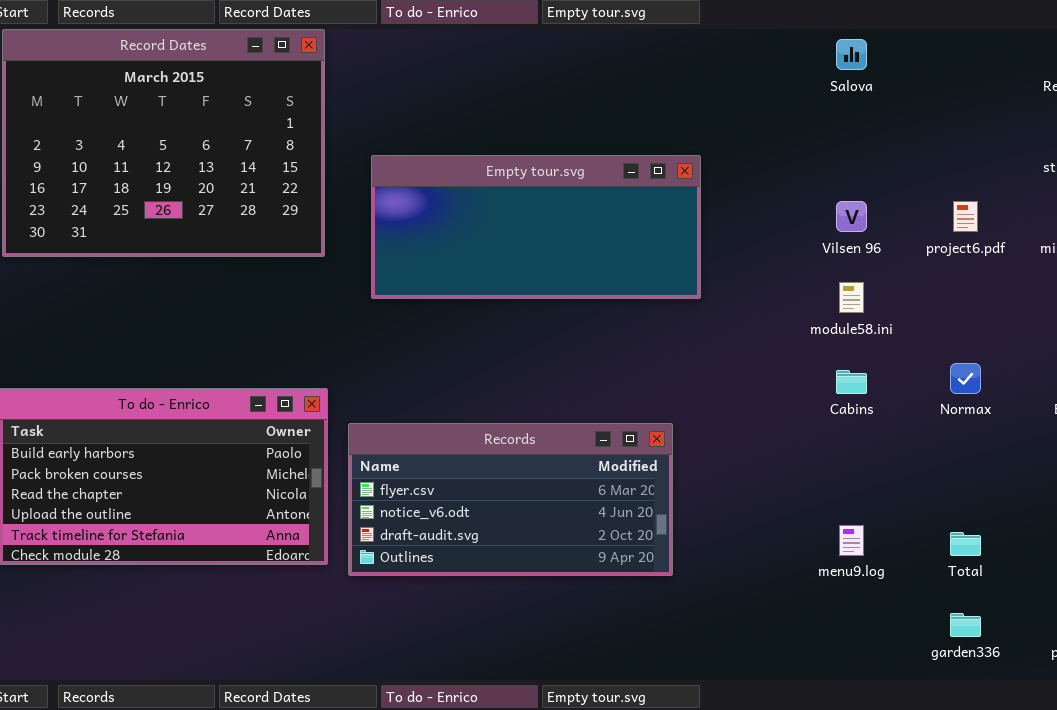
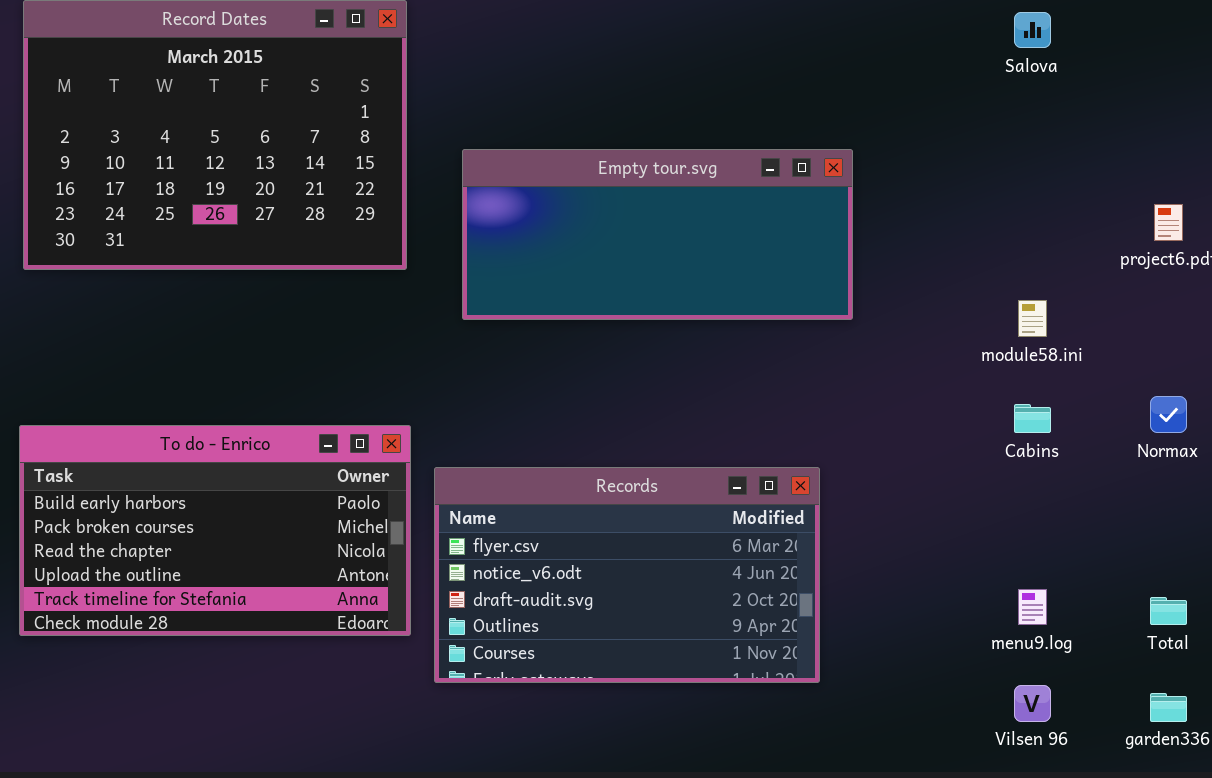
Vilsen 96: [836,201,867,232] -> [1014,685,1051,722], moved
Records: [348,423,673,576] -> [434,467,820,683], resized

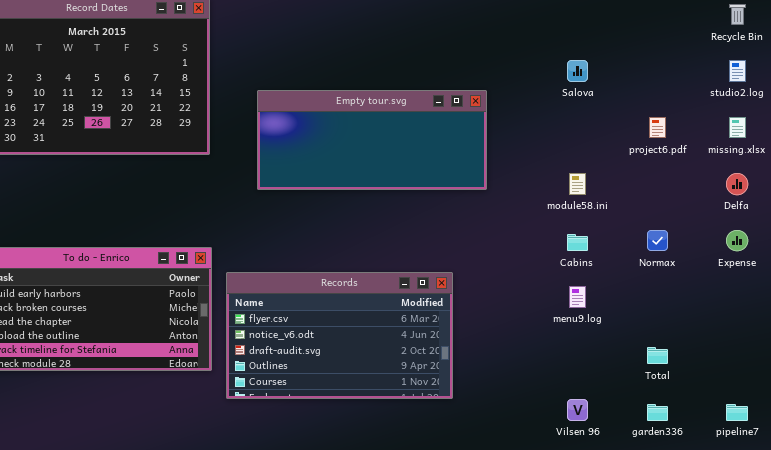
Salova: [1014,12,1051,48] -> [567,60,588,82], moved
Empty tour.svg: [462,149,853,320] -> [257,90,487,190], moved
menu9.log: [1018,589,1047,625] -> [569,286,586,308], moved

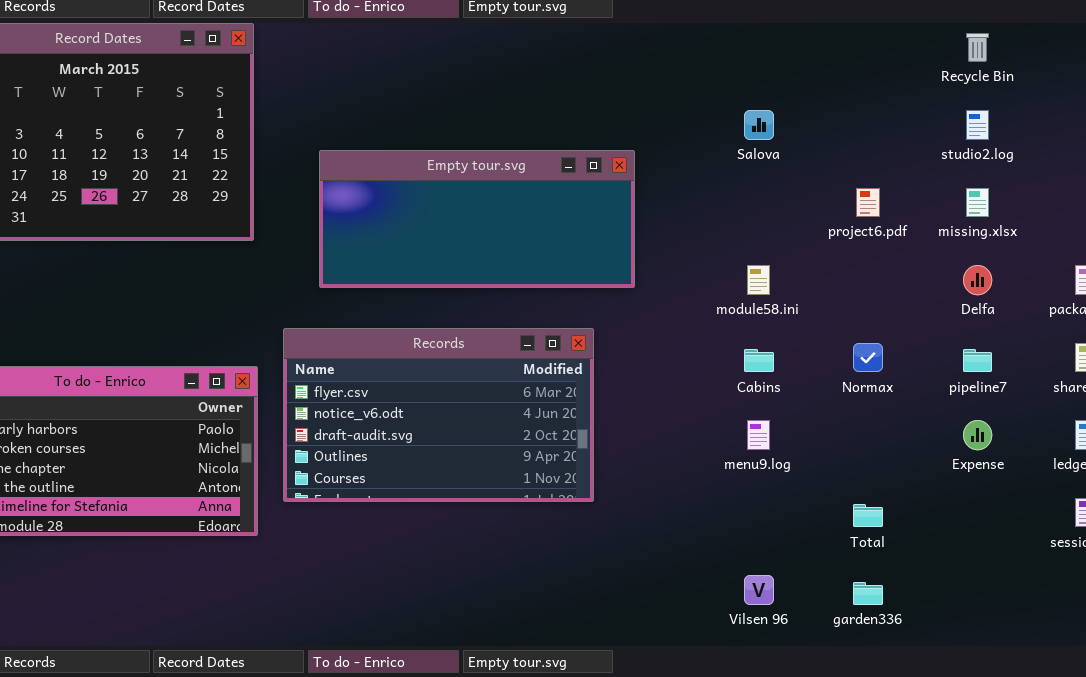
Expense: [726,230,748,251] -> [963,420,992,450], moved
Records: [226,272,453,399] -> [283,328,594,502], moved
pipeline7: [726,404,748,421] -> [963,349,992,372], moved

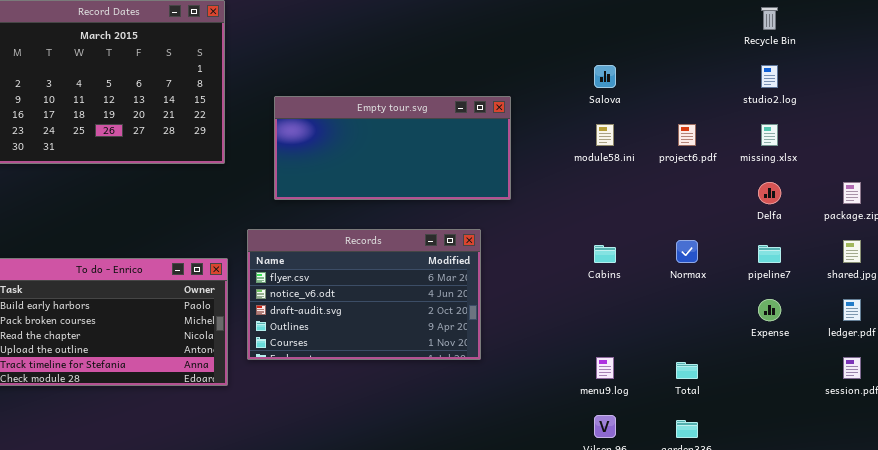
module58.ini: [747,265,770,295] -> [596,124,614,146], moved
menu9.log: [747,420,770,450] -> [596,357,614,379], moved

